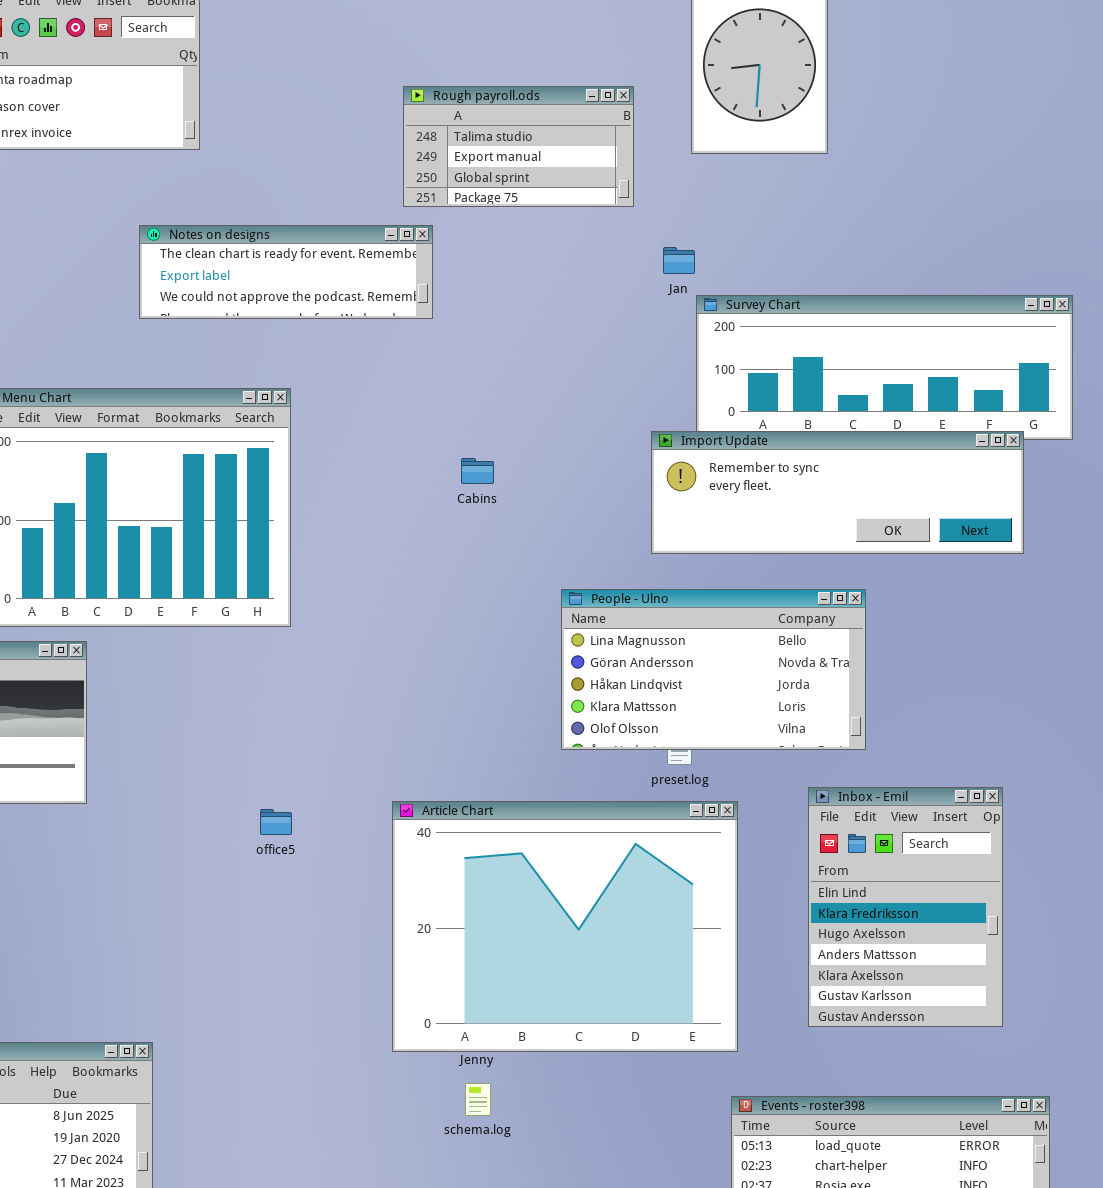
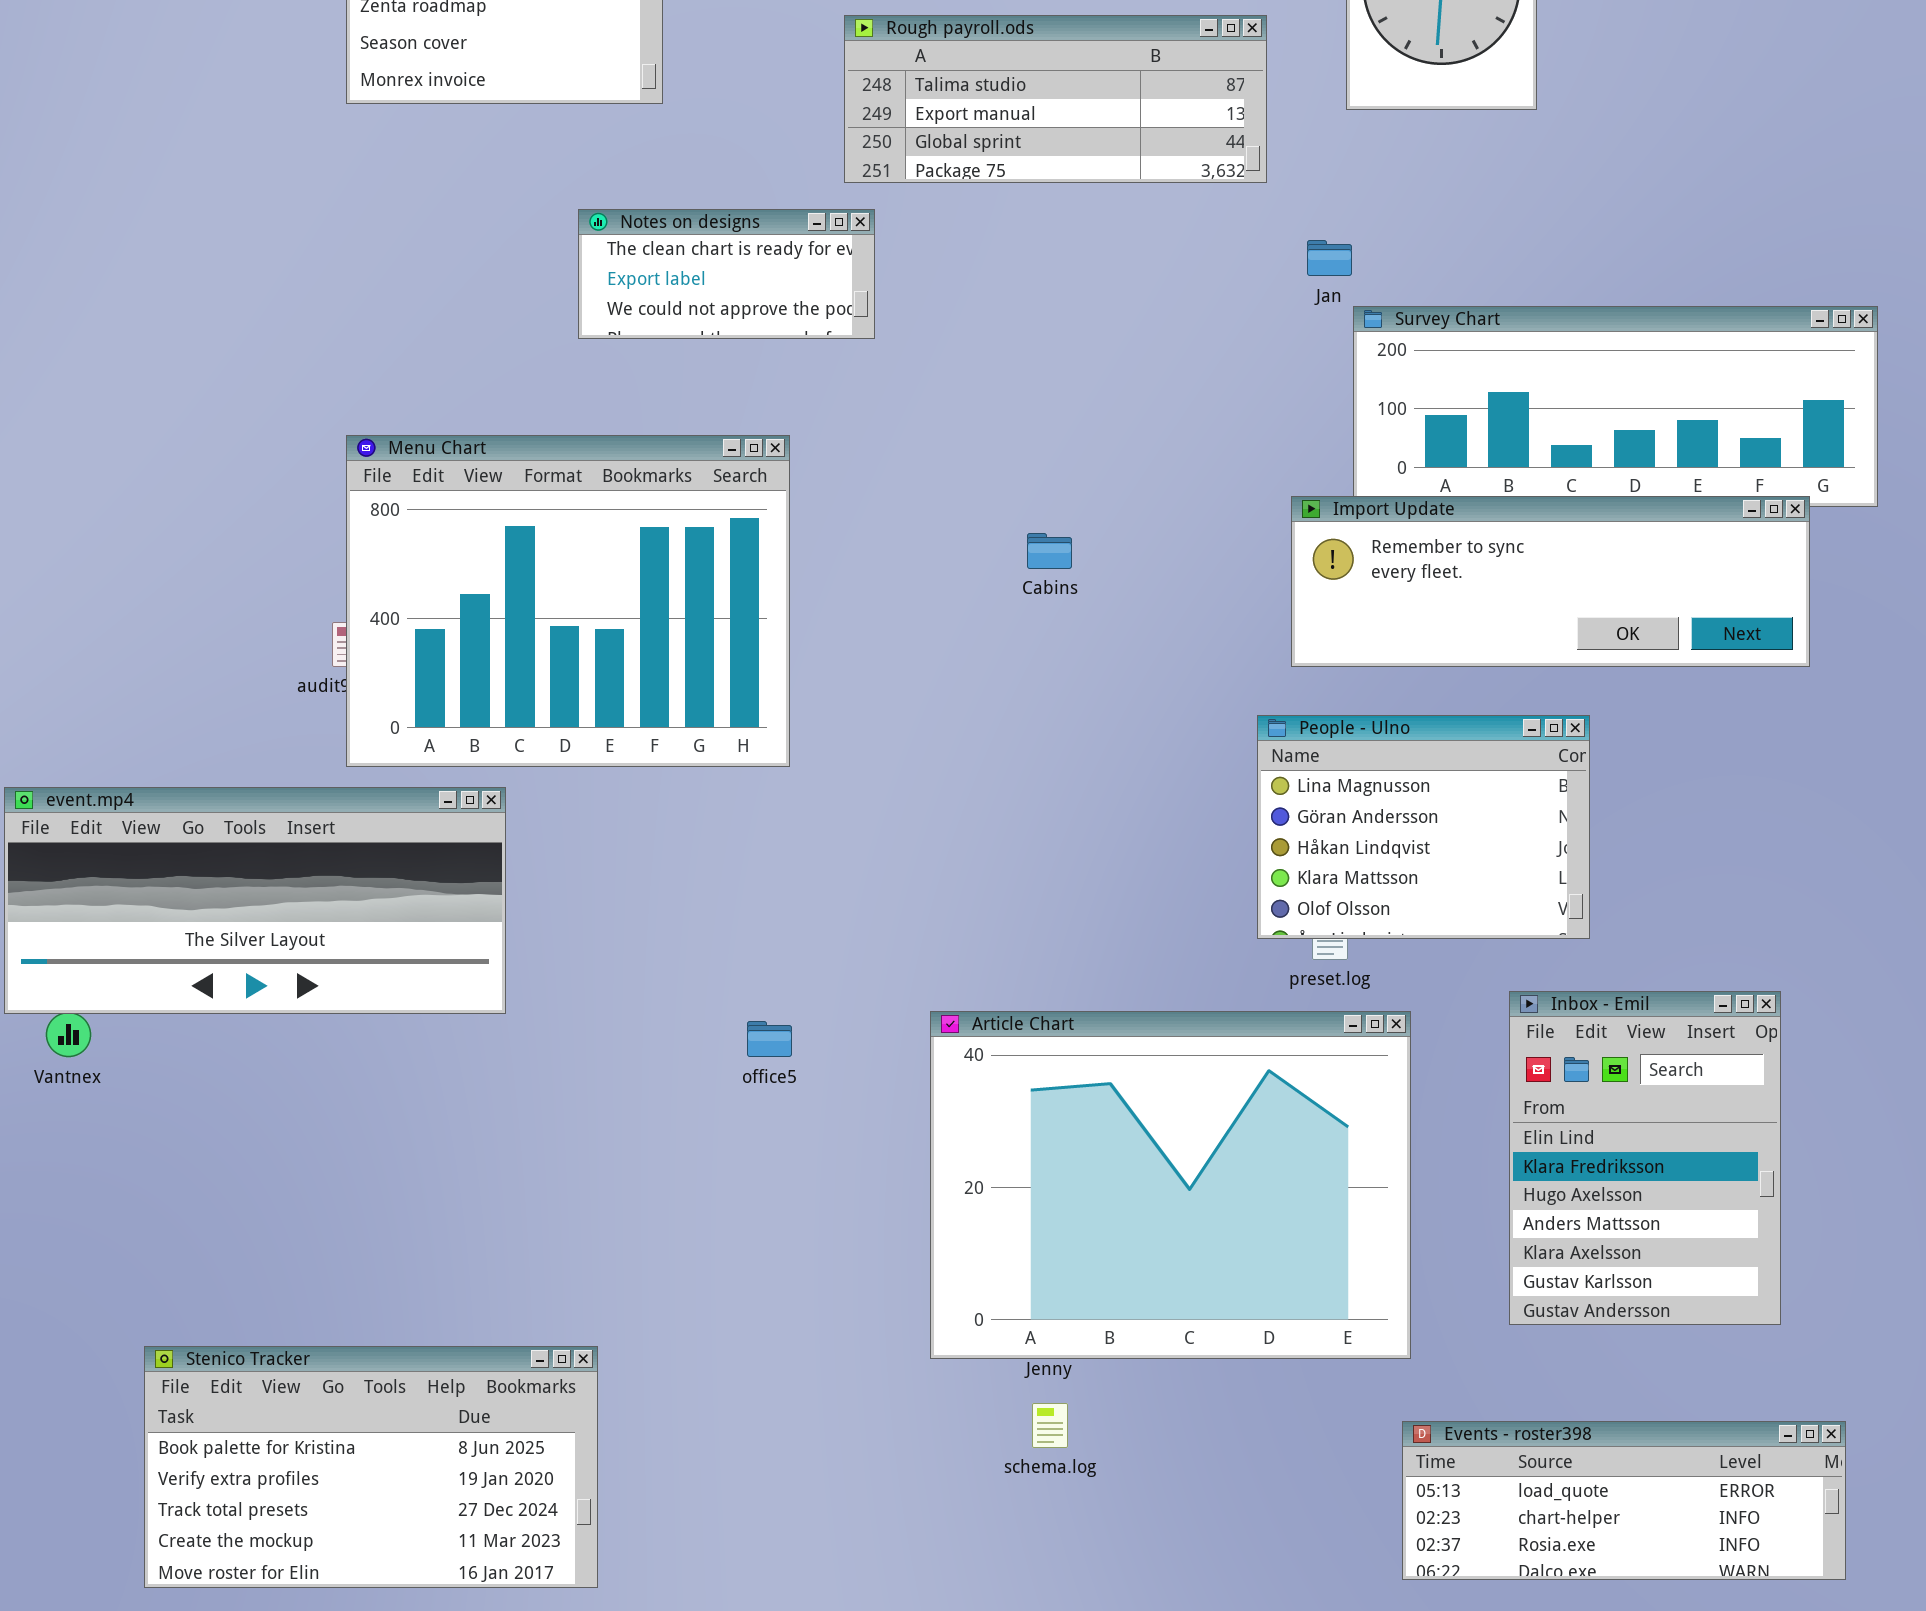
Rough payroll.ods: [403,86,634,207] -> [844,15,1267,183], resized
Notes on designs: [139,225,433,319] -> [578,209,875,339], resized
People - Ulno: [561,589,866,750] -> [1257,715,1590,939], resized

